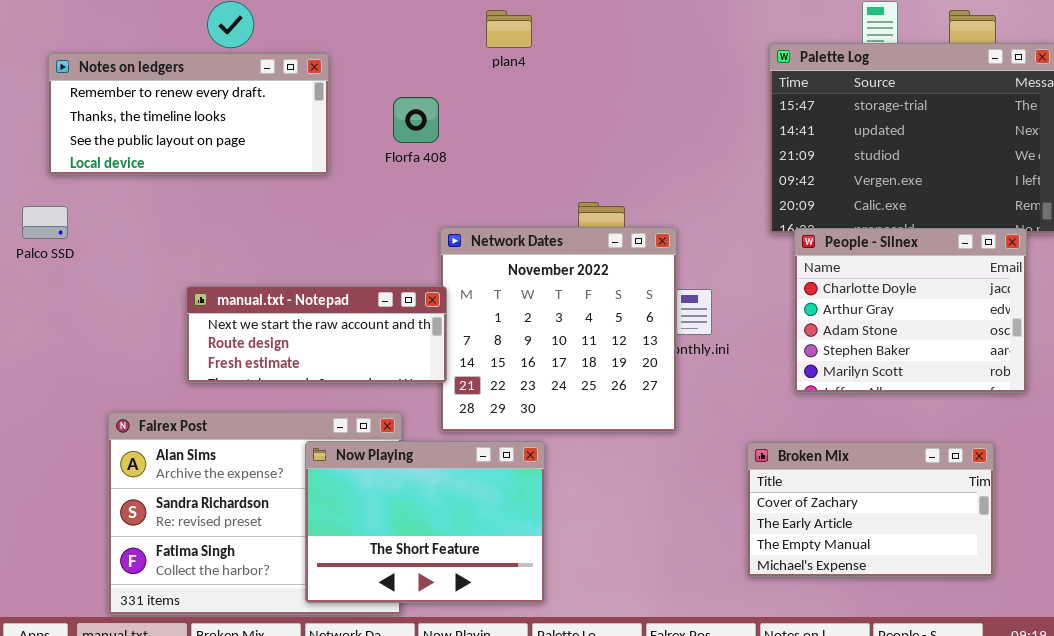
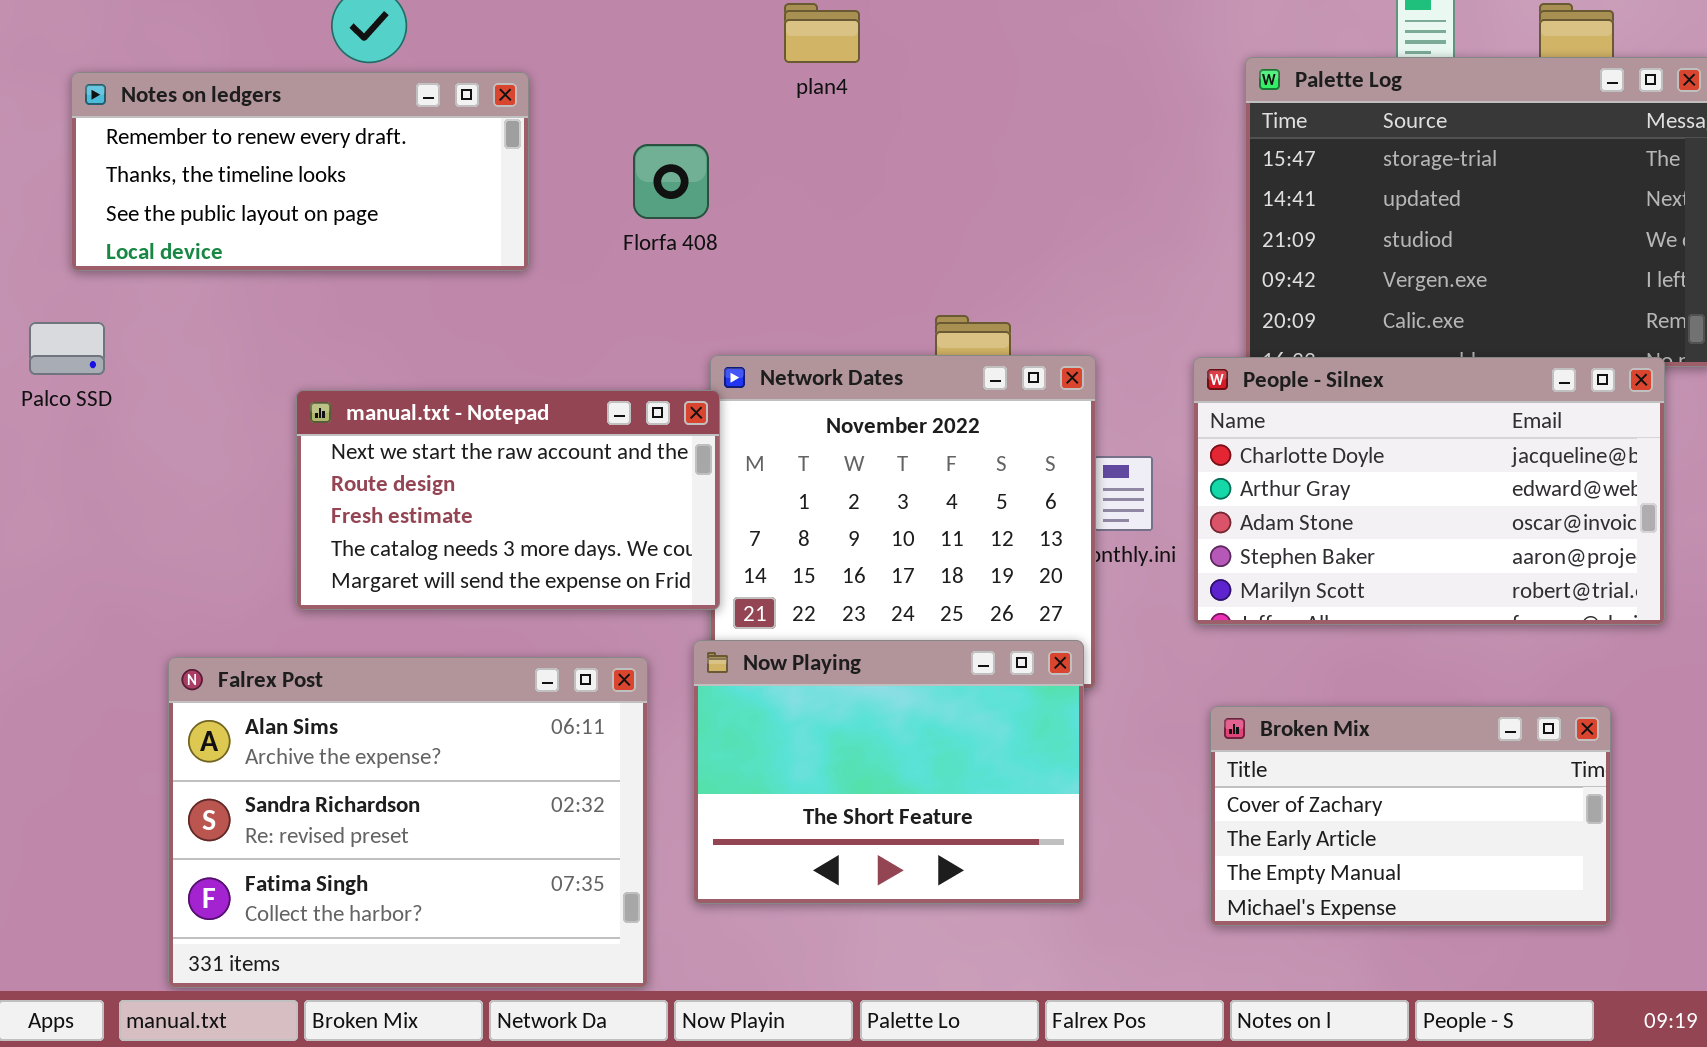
People - Silnex: [794,228,1027,393] -> [1193,357,1665,625], resized
manual.txt - Notepad: [186,286,447,383] -> [296,390,720,610], resized
Now Playing: [305,441,545,603] -> [693,640,1084,904], moved

